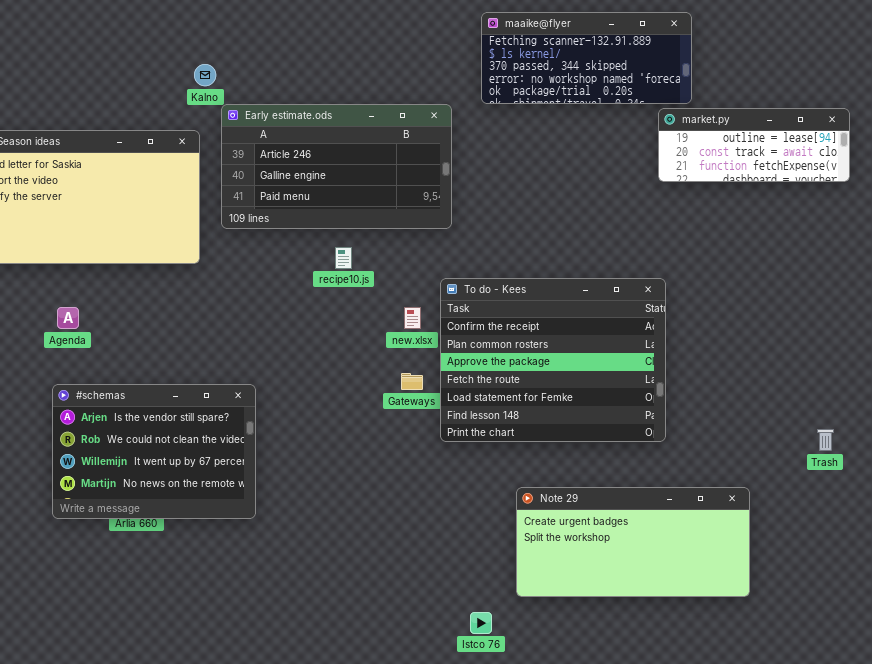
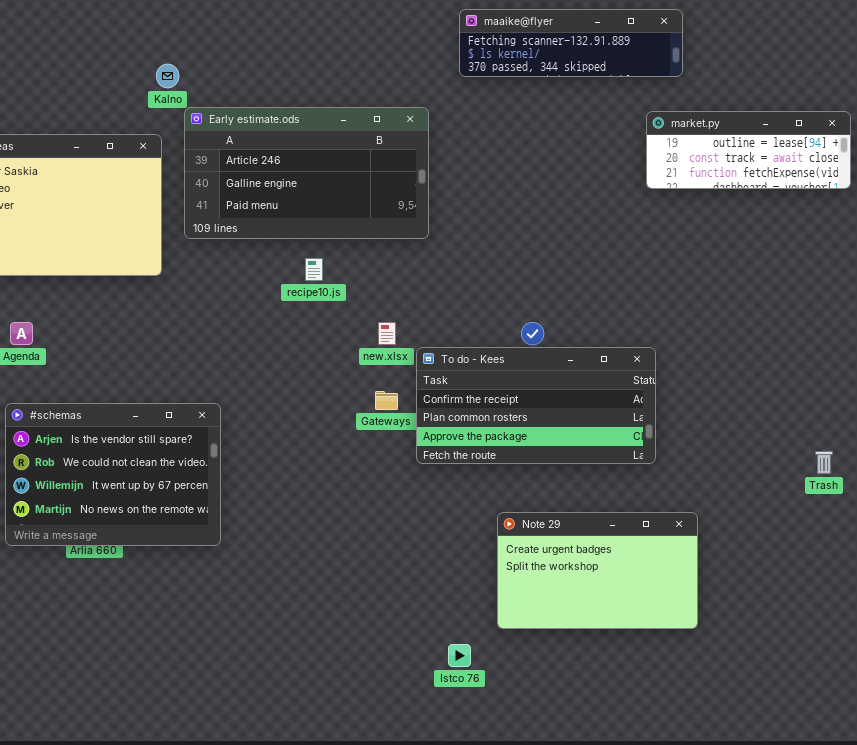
maaike@flyer: [481,12,692,104] -> [459,9,683,77], resized
To do - Kees: [440,278,666,442] -> [416,347,656,464], resized
Note 29: [516,487,750,597] -> [497,512,698,629], resized

